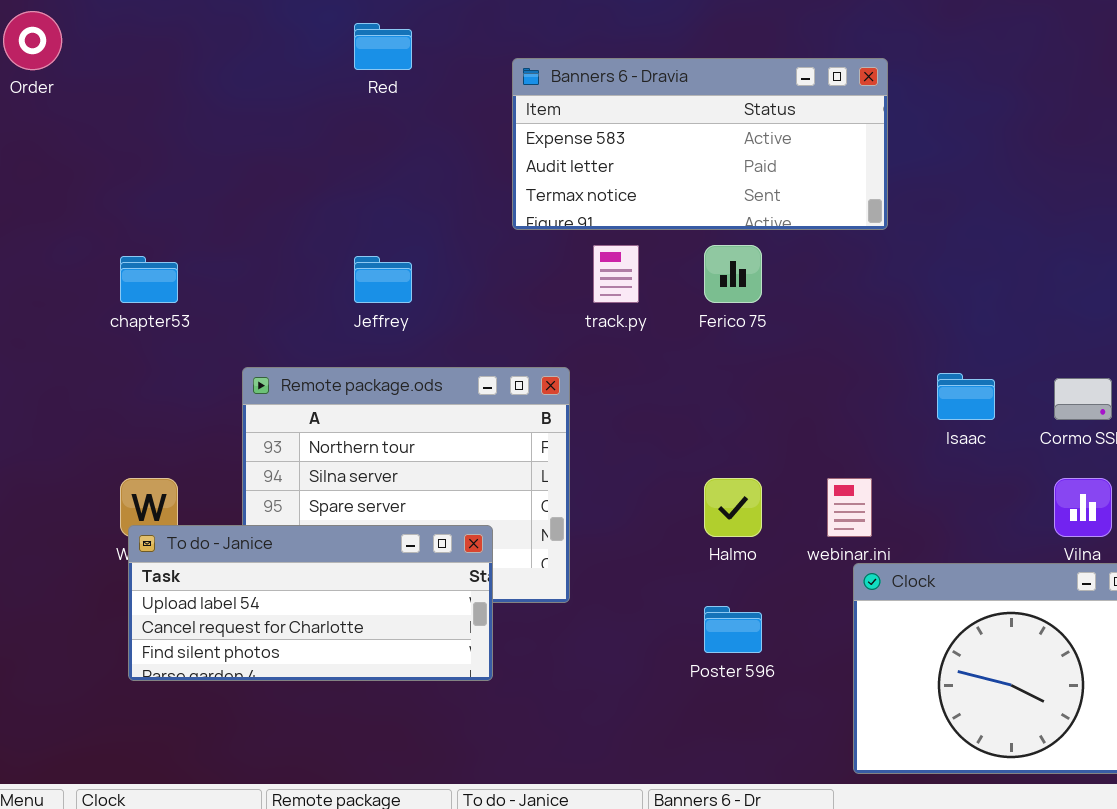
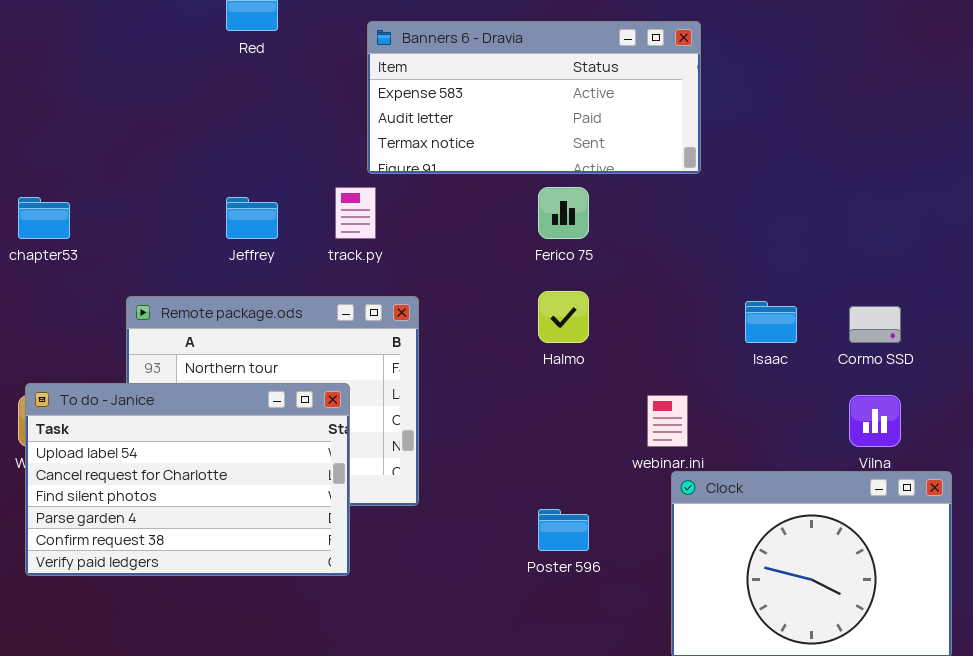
track.py: [593,245,639,303] -> [335,187,376,239], moved
Halmo: [704,478,762,537] -> [538,291,589,343], moved
To do - Janice: [128,525,493,681] -> [25,383,350,576], resized

